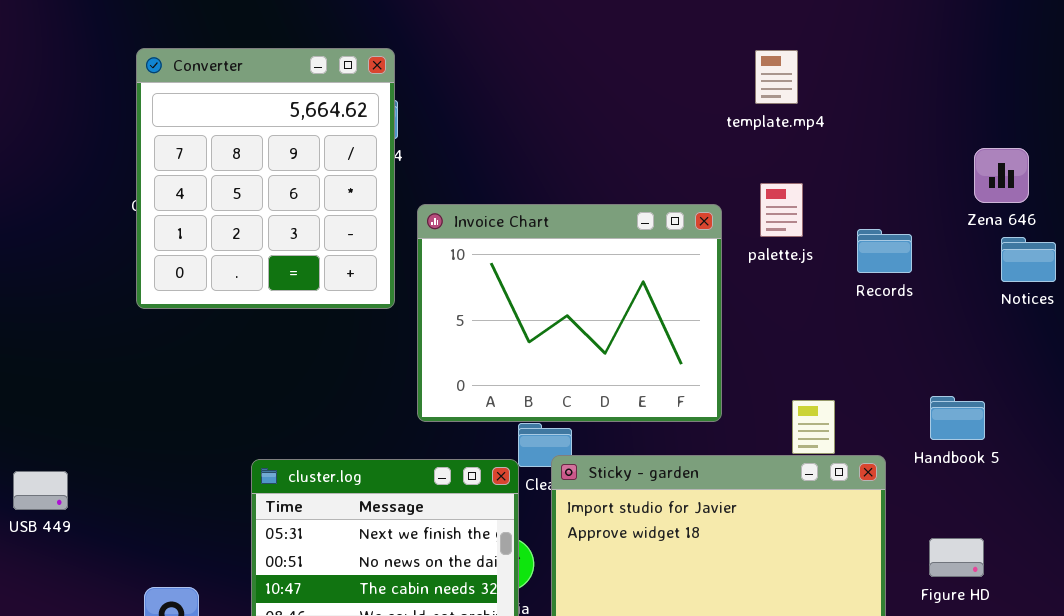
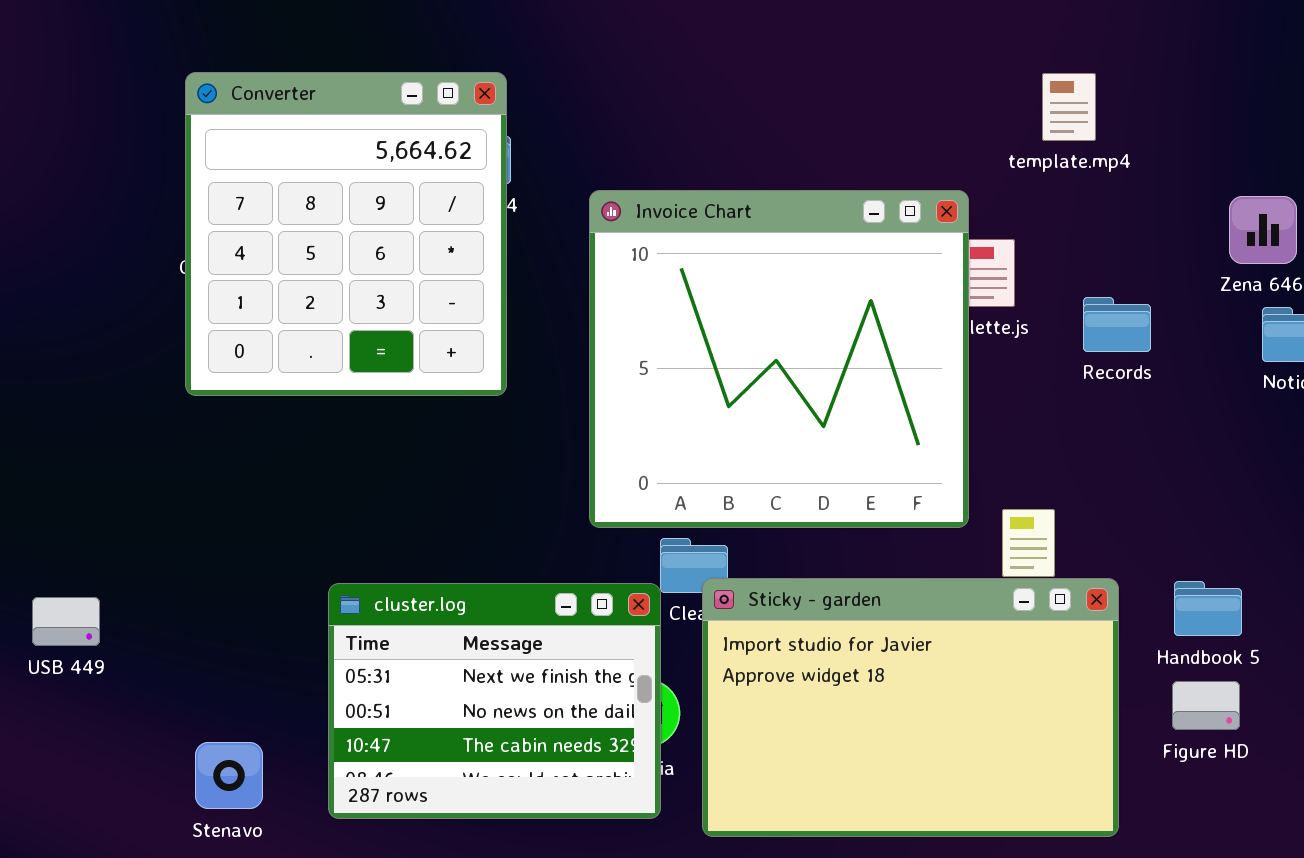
template.mp4: [755,50,798,104] -> [1042,73,1096,141], moved
Invoice Chart: [417,204,722,422] -> [589,190,969,528], moved, resized
Handbook 5: [930,396,985,440] -> [1174,581,1242,636], moved

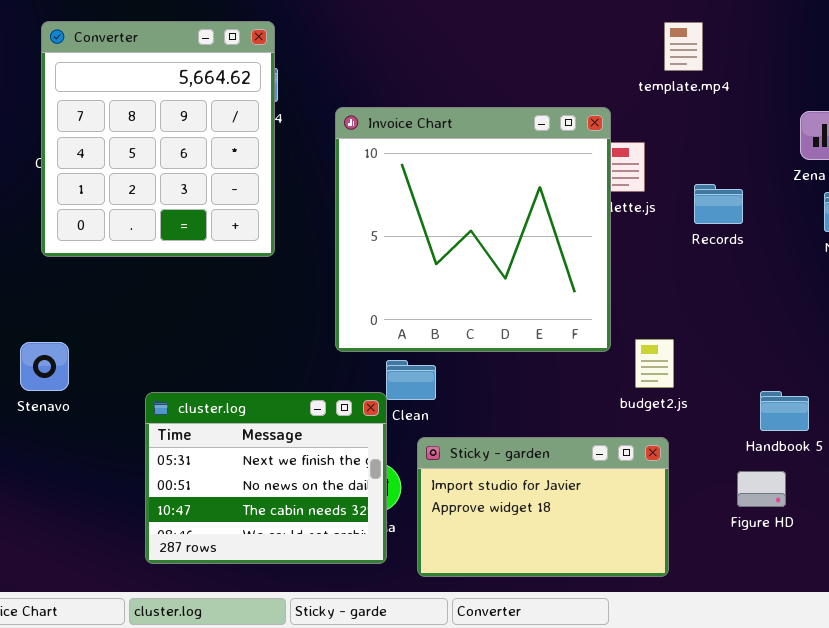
Sticky - garden: [702,578,1119,837] -> [417,437,669,577], resized
Figure HD: [1172,681,1240,730] -> [737,471,786,507], moved
Stenavo: [195,742,263,809] -> [20,342,69,391], moved

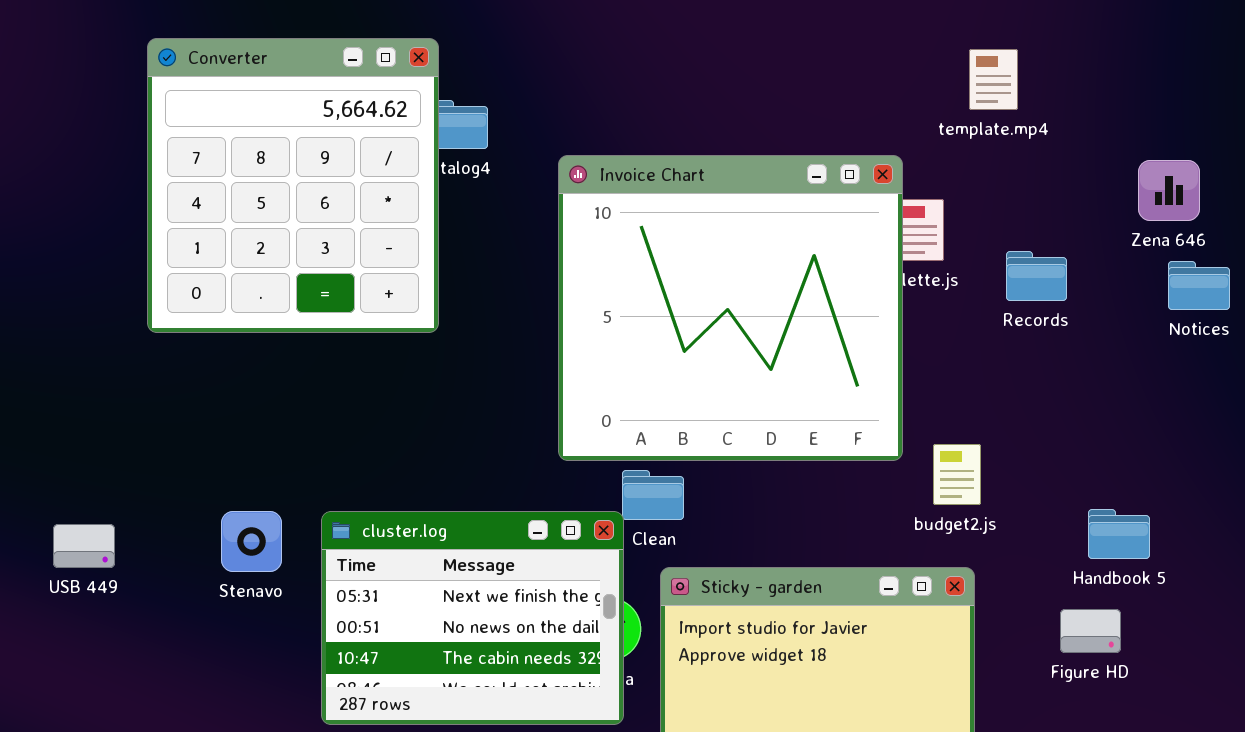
Converter: [41,21,275,257] -> [147,38,439,333], moved
Stenavo: [20,342,69,391] -> [221,511,282,572], moved

